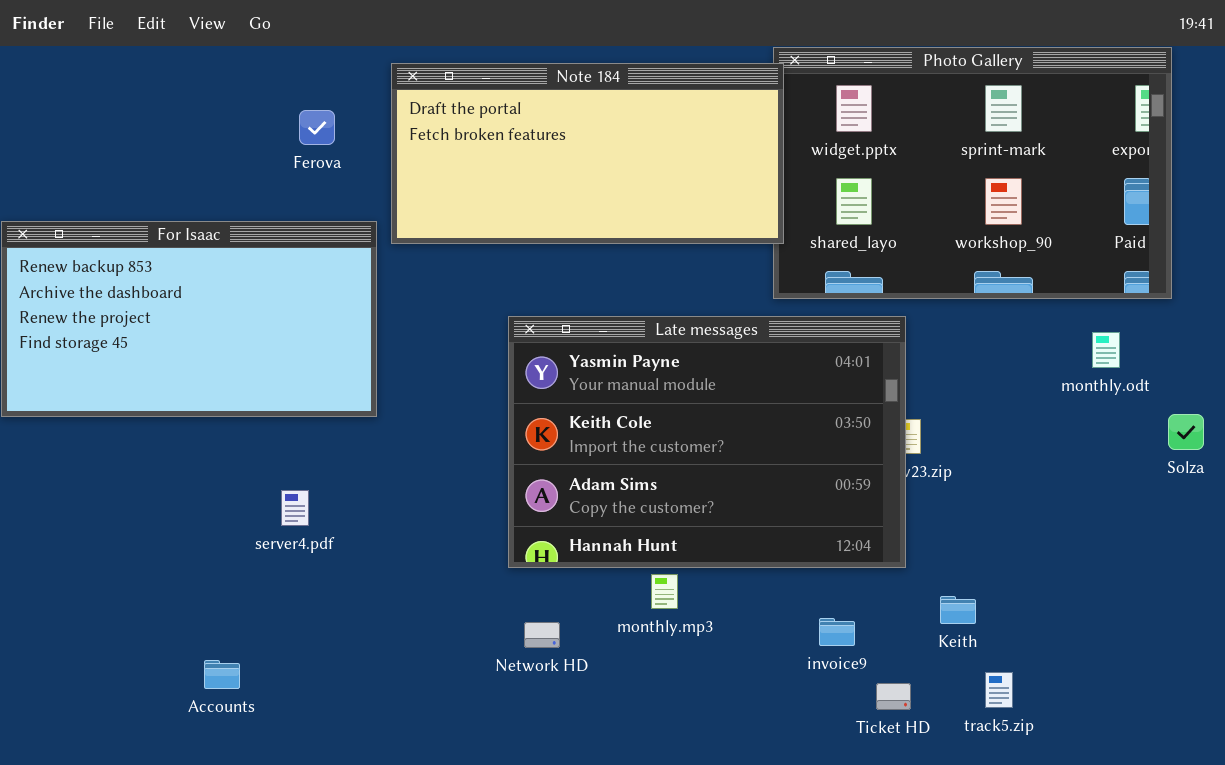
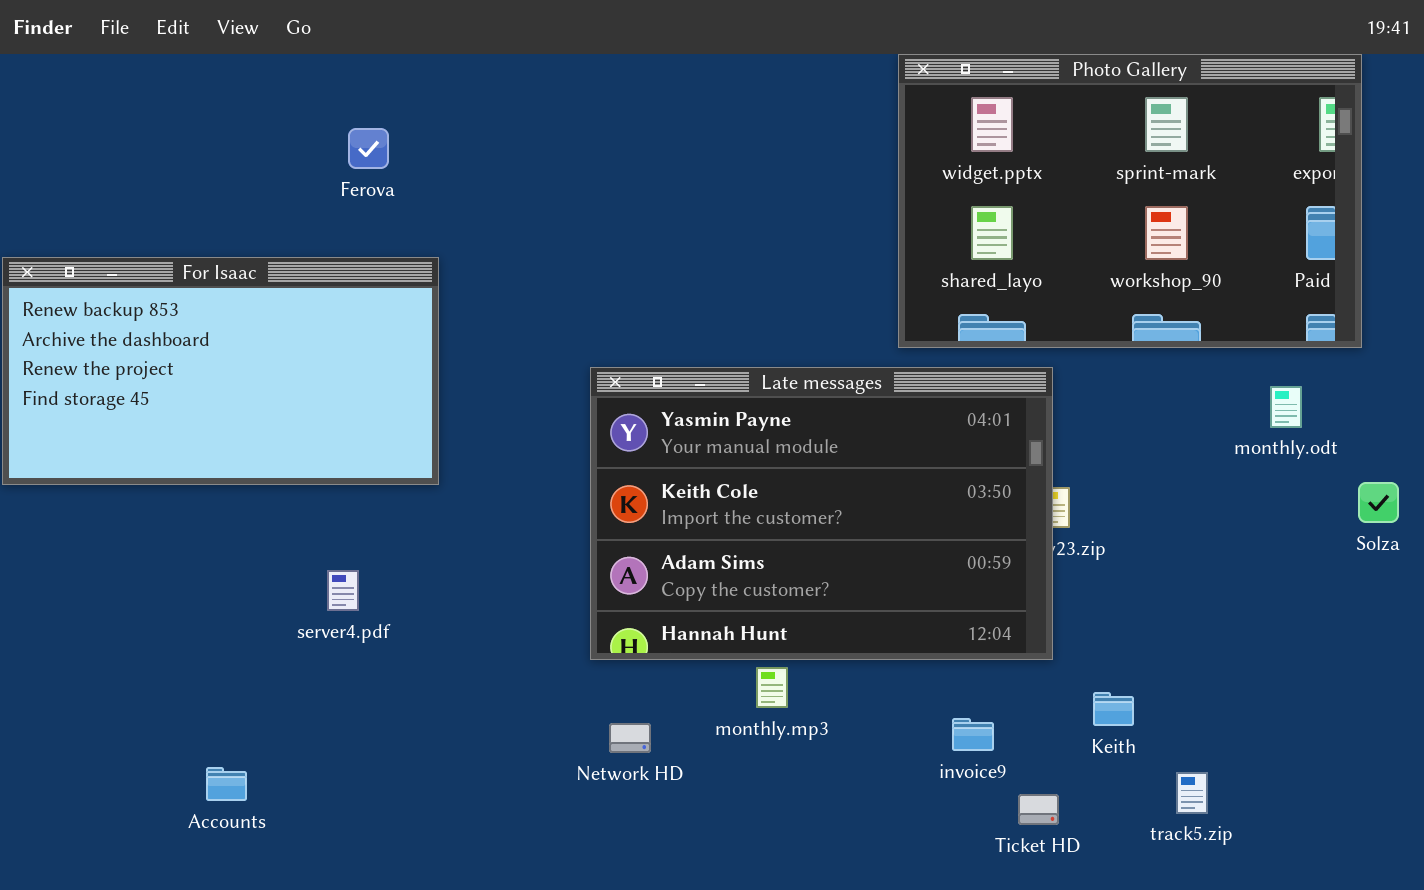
Note 184: [391,63,784,244] -> none, closed
Accounts: [204,660,240,689] -> [206,767,247,801], moved
track5.zip: [985,672,1013,708] -> [1176,772,1208,814], moved

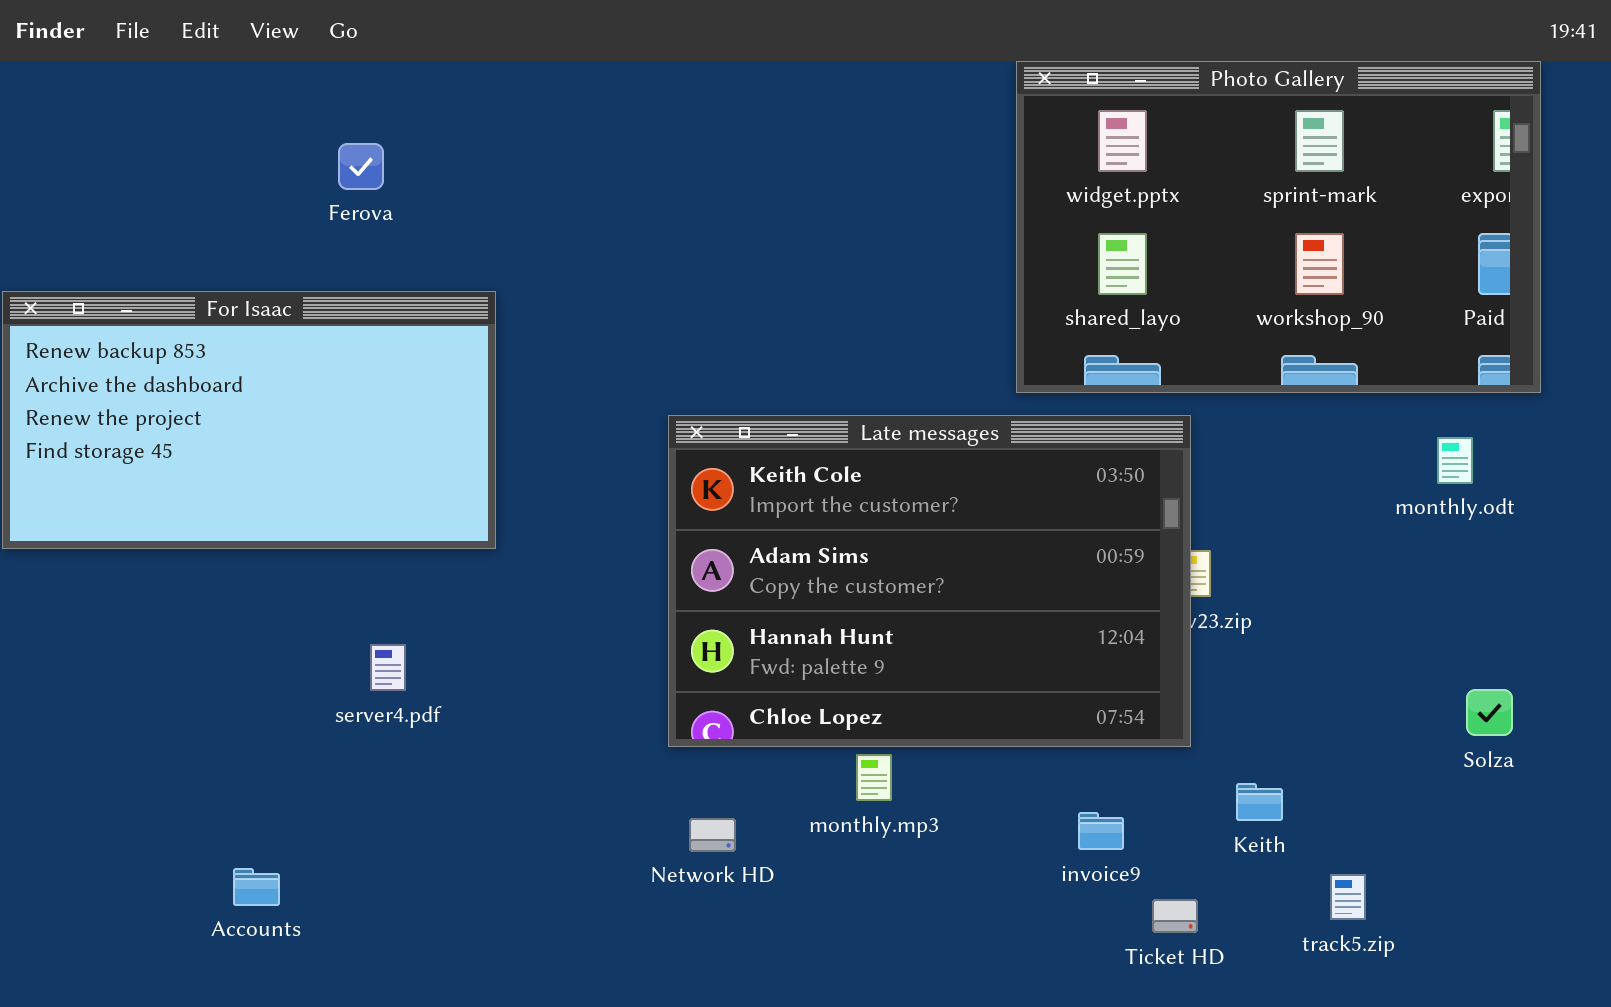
Ferova: [348,128,389,169] -> [338,143,384,190], moved
Late messages: [590,367,1053,660] -> [668,415,1191,747], scrolled down 1 row
Solza: [1358,482,1399,523] -> [1466,689,1513,736], moved

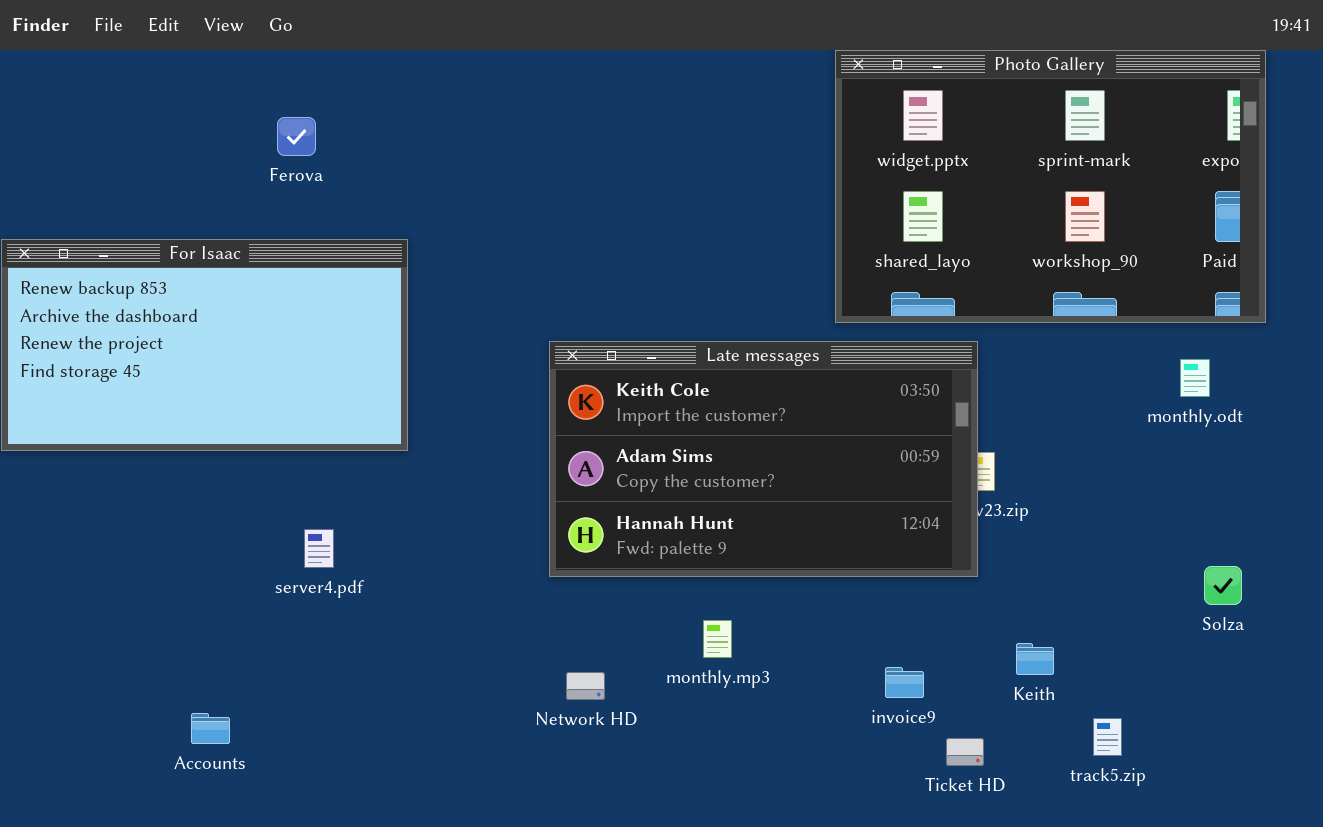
Late messages: [668,415,1191,747] -> [549,341,978,577], resized

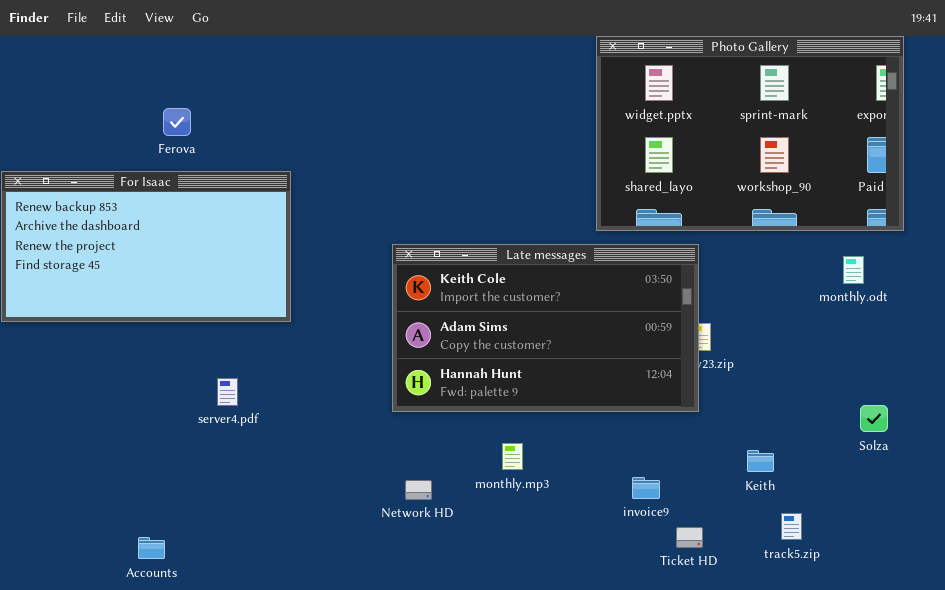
Ferova: [277,117,316,156] -> [163,108,191,136], moved
Keith: [1016,643,1054,675] -> [747,450,774,472], moved
Accounts: [191,713,230,744] -> [138,537,165,559], moved

